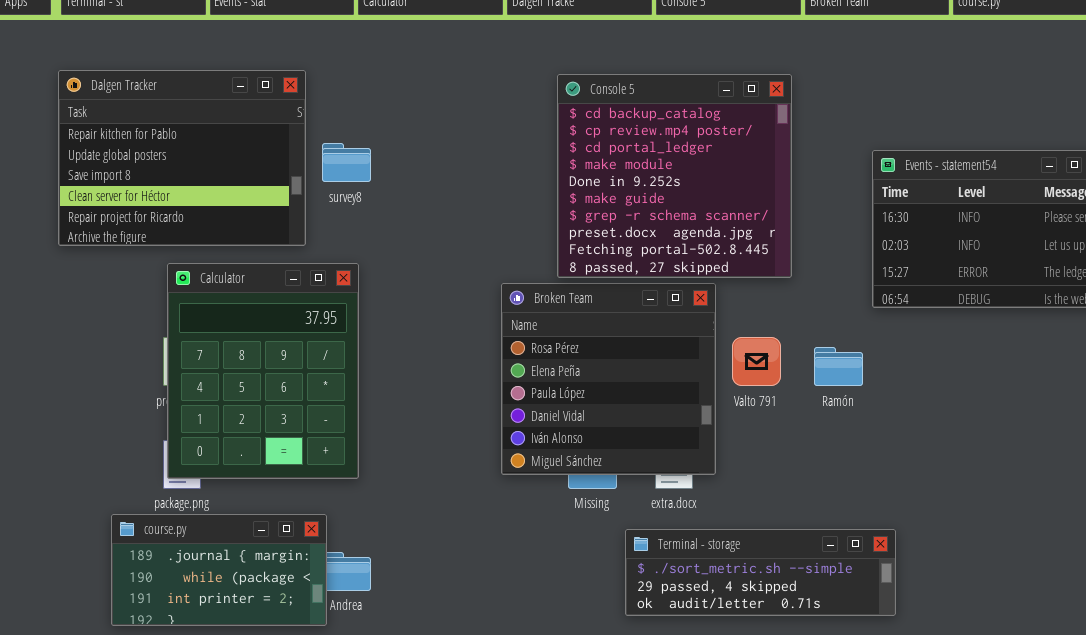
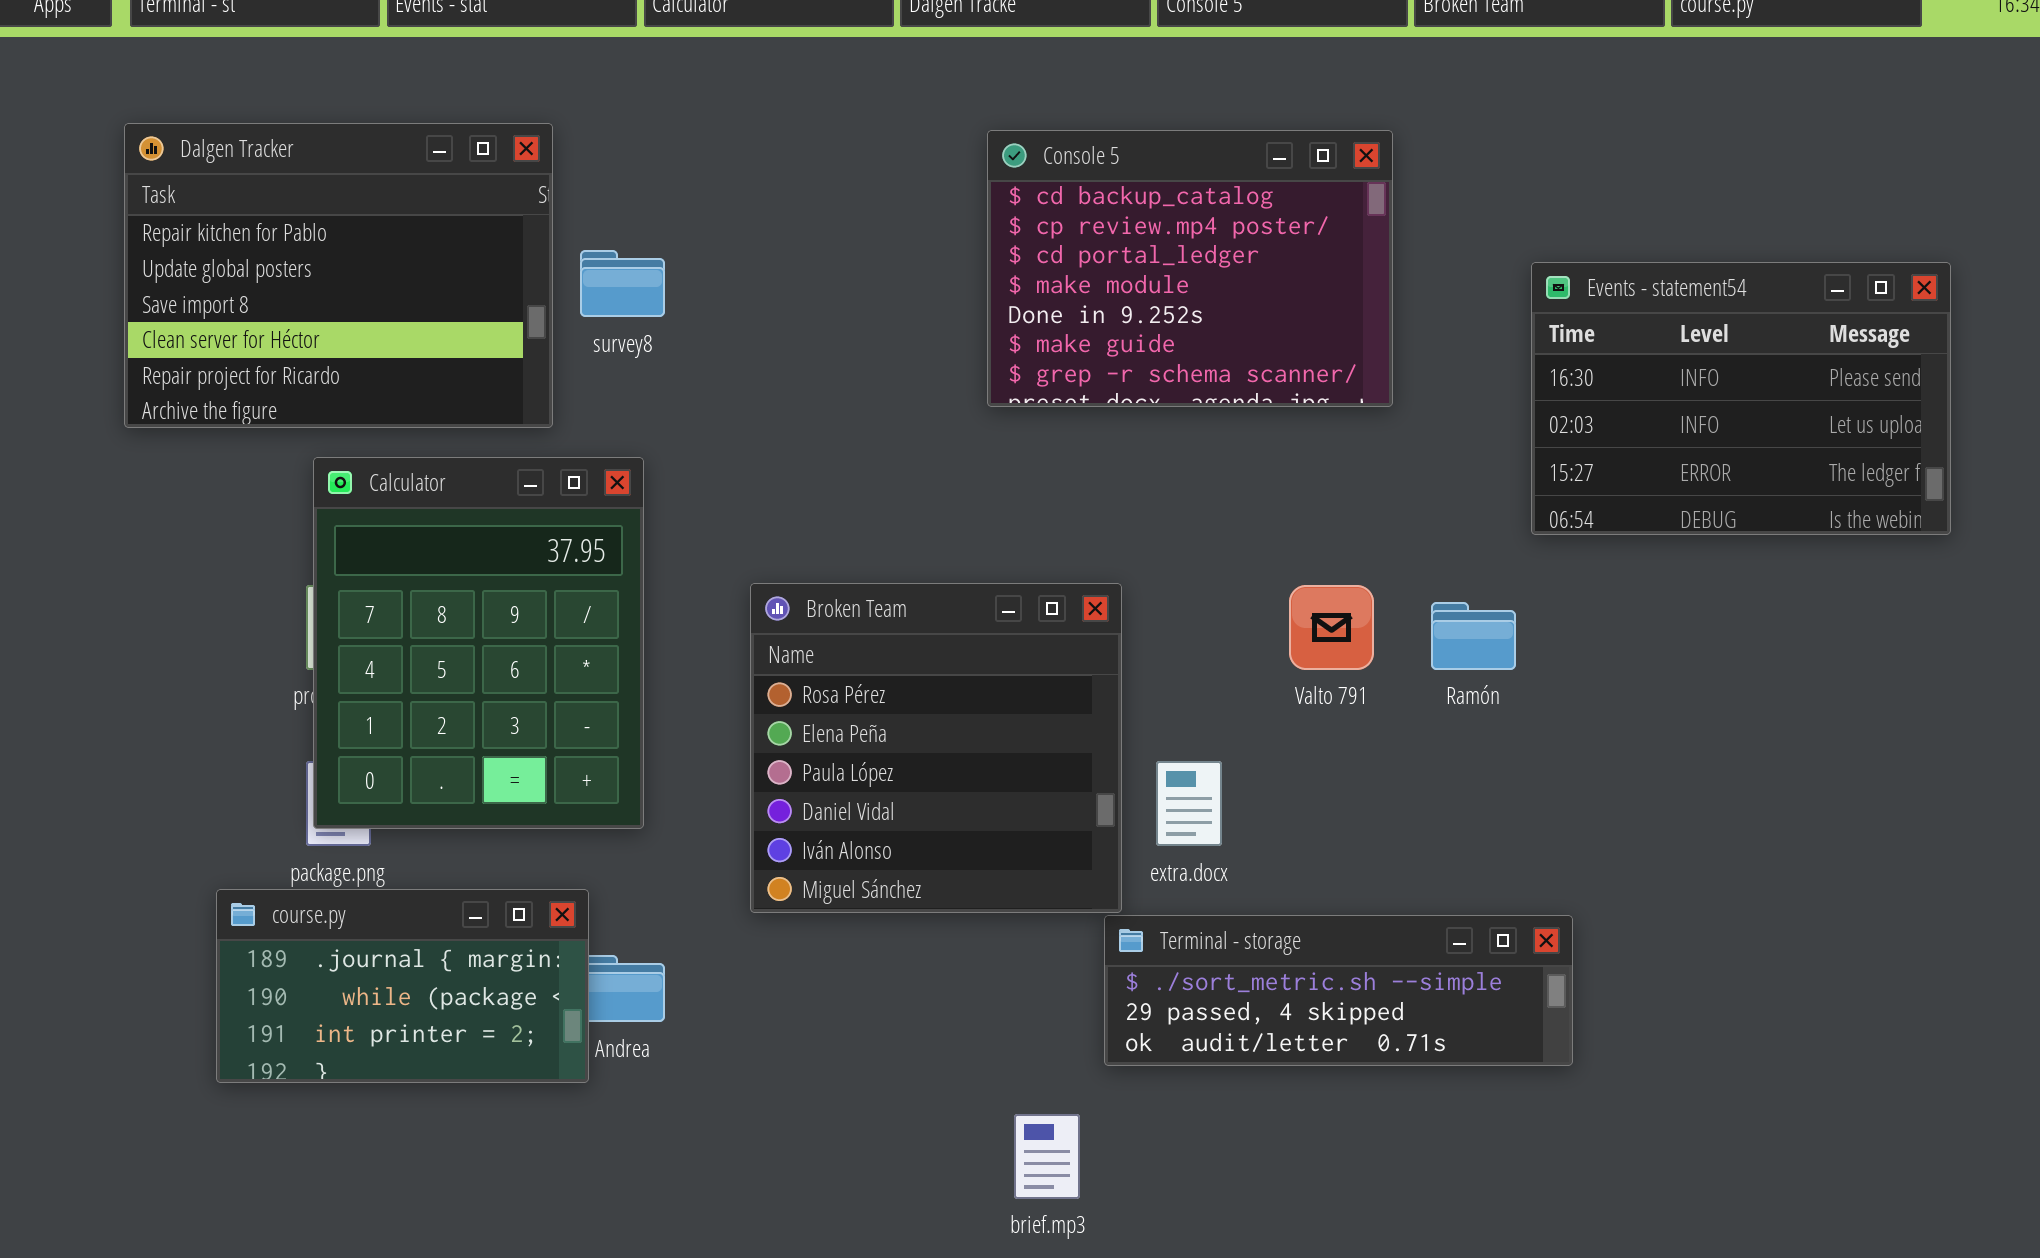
Console 5: [557,74,792,278] -> [987,130,1393,407], resized
Broken Team: [501,283,716,475] -> [750,583,1122,913], moved

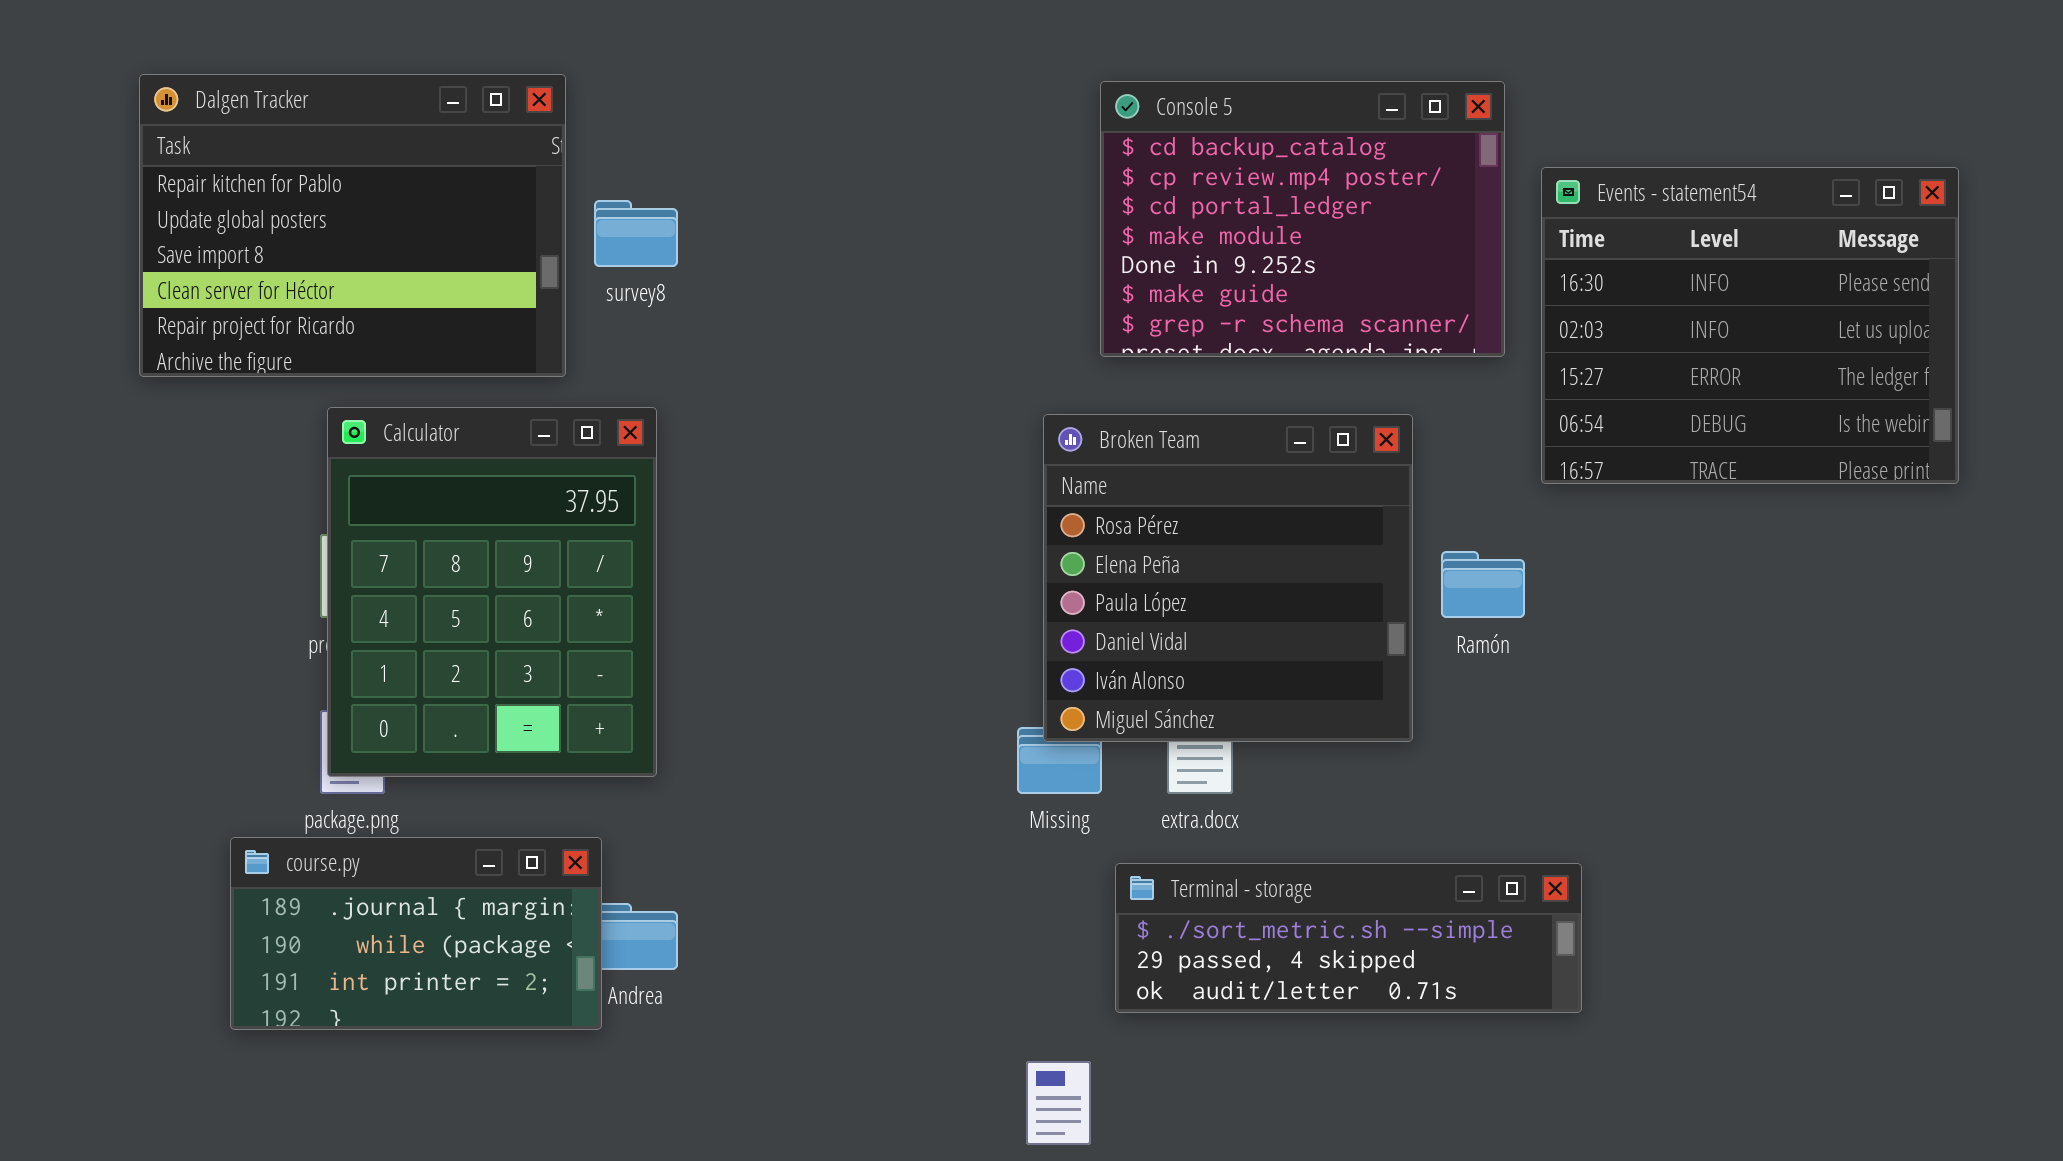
Console 5: [987,130,1393,407] -> [1100,81,1505,357], moved
Events - statement54: [1531,262,1951,535] -> [1541,167,1959,484], resized
Broken Team: [750,583,1122,913] -> [1043,414,1413,742], moved

